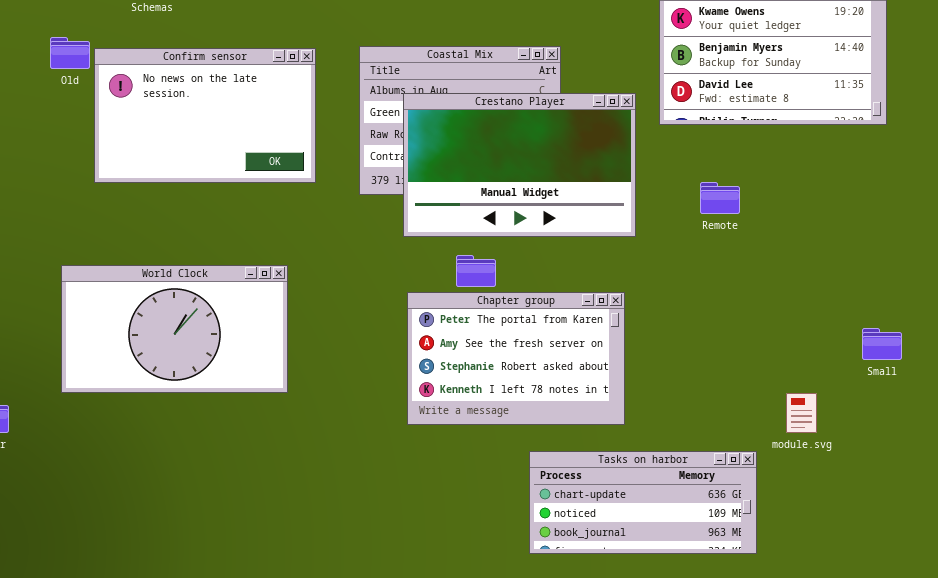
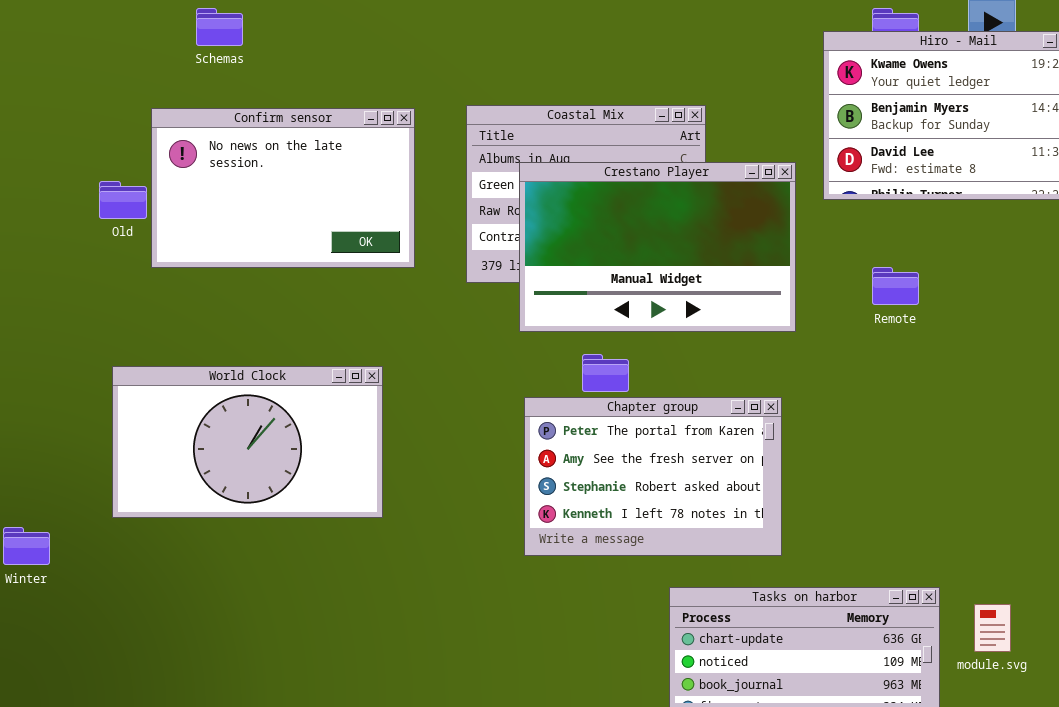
Old: [50,37,90,69] -> [99,181,147,219], moved
module.svg: [786,393,817,433] -> [974,604,1011,652], moved

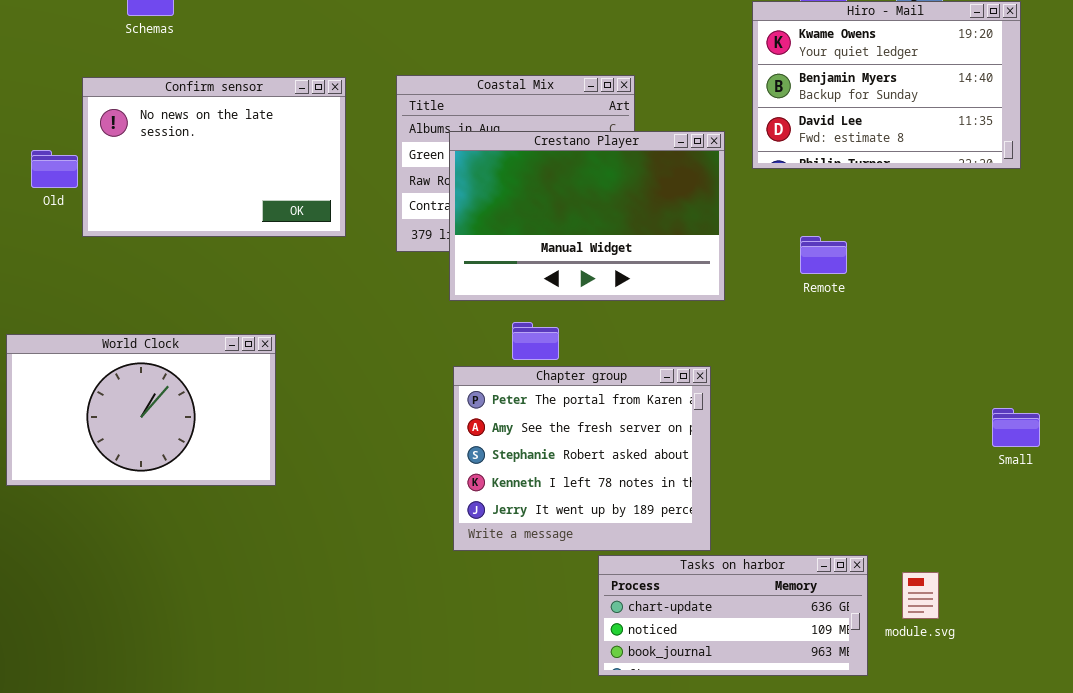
World Clock: [112,366,383,518] -> [6,334,276,486], moved
Chapter group: [524,397,782,556] -> [453,366,711,551], resized

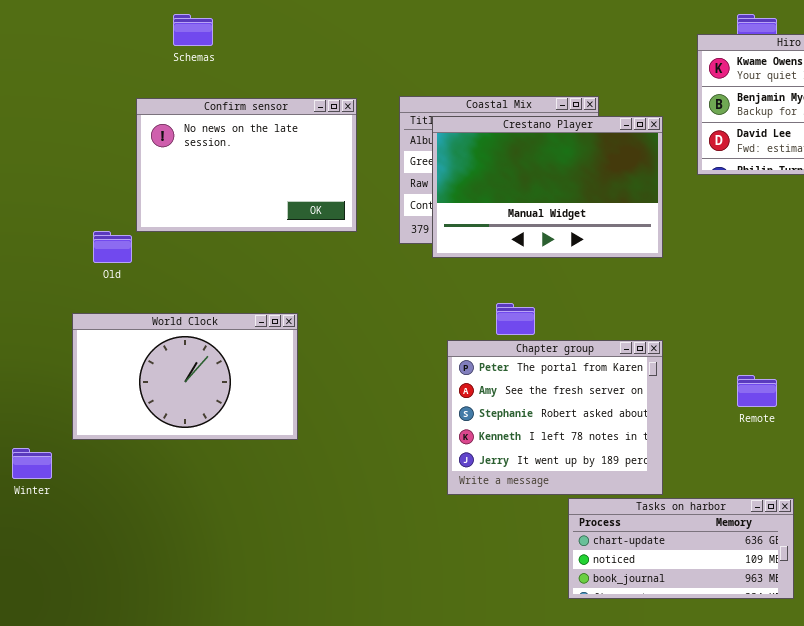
Crestano Player: [449,131,725,301] -> [432,116,663,258], moved
Old: [31,150,78,188] -> [93,231,132,263], moved
Remote: [800,236,847,274] -> [737,375,777,407], moved

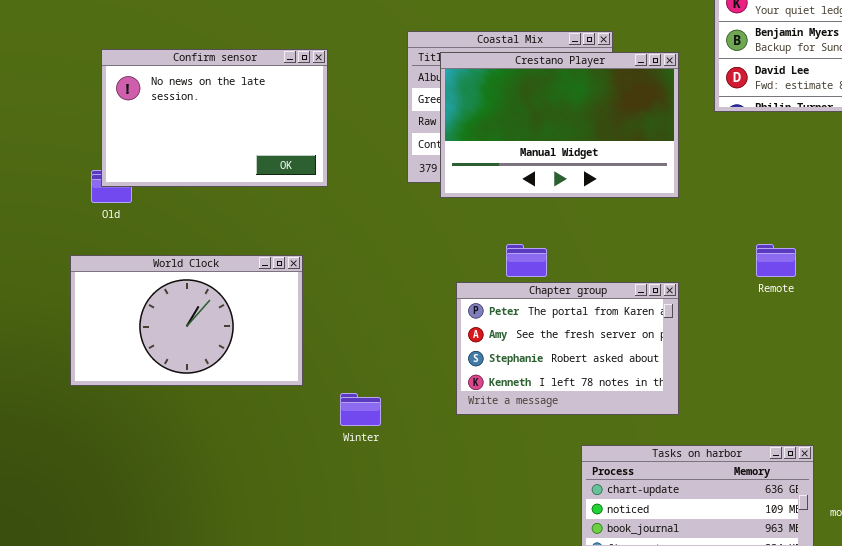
Confirm sensor: [136,98,357,232] -> [101,49,328,187], moved
Chapter group: [447,340,663,495] -> [456,282,679,415], resized
Remote: [737,375,777,407] -> [756,244,796,277], moved
Winter: [12,448,52,479] -> [340,393,381,426], moved

